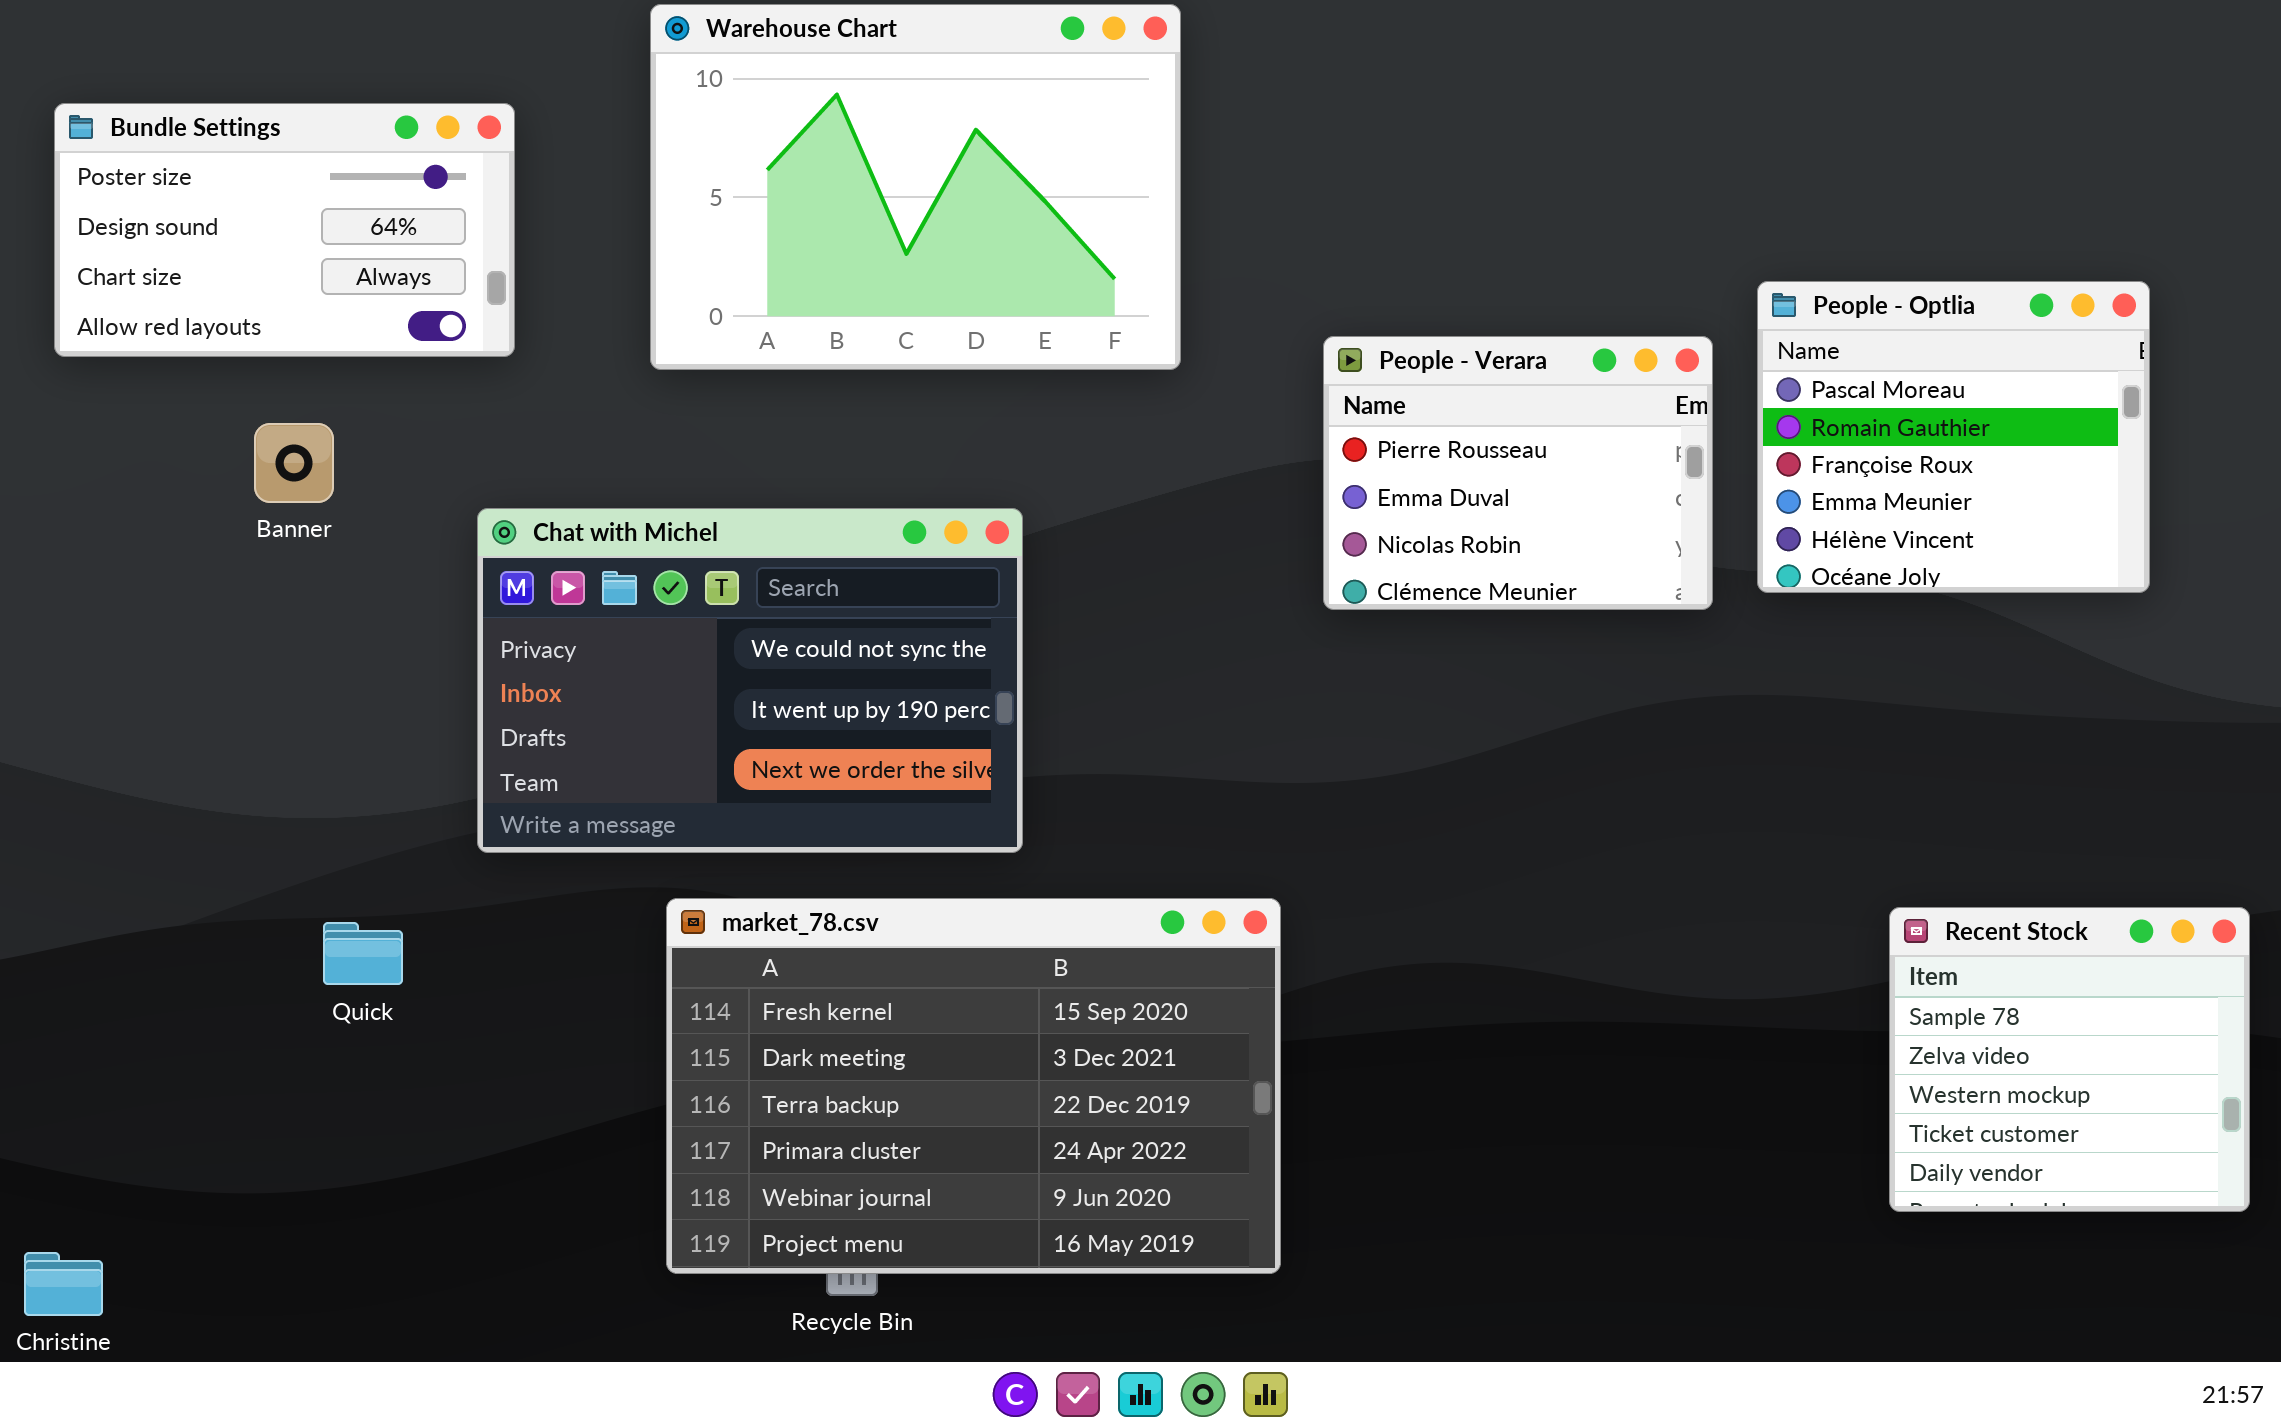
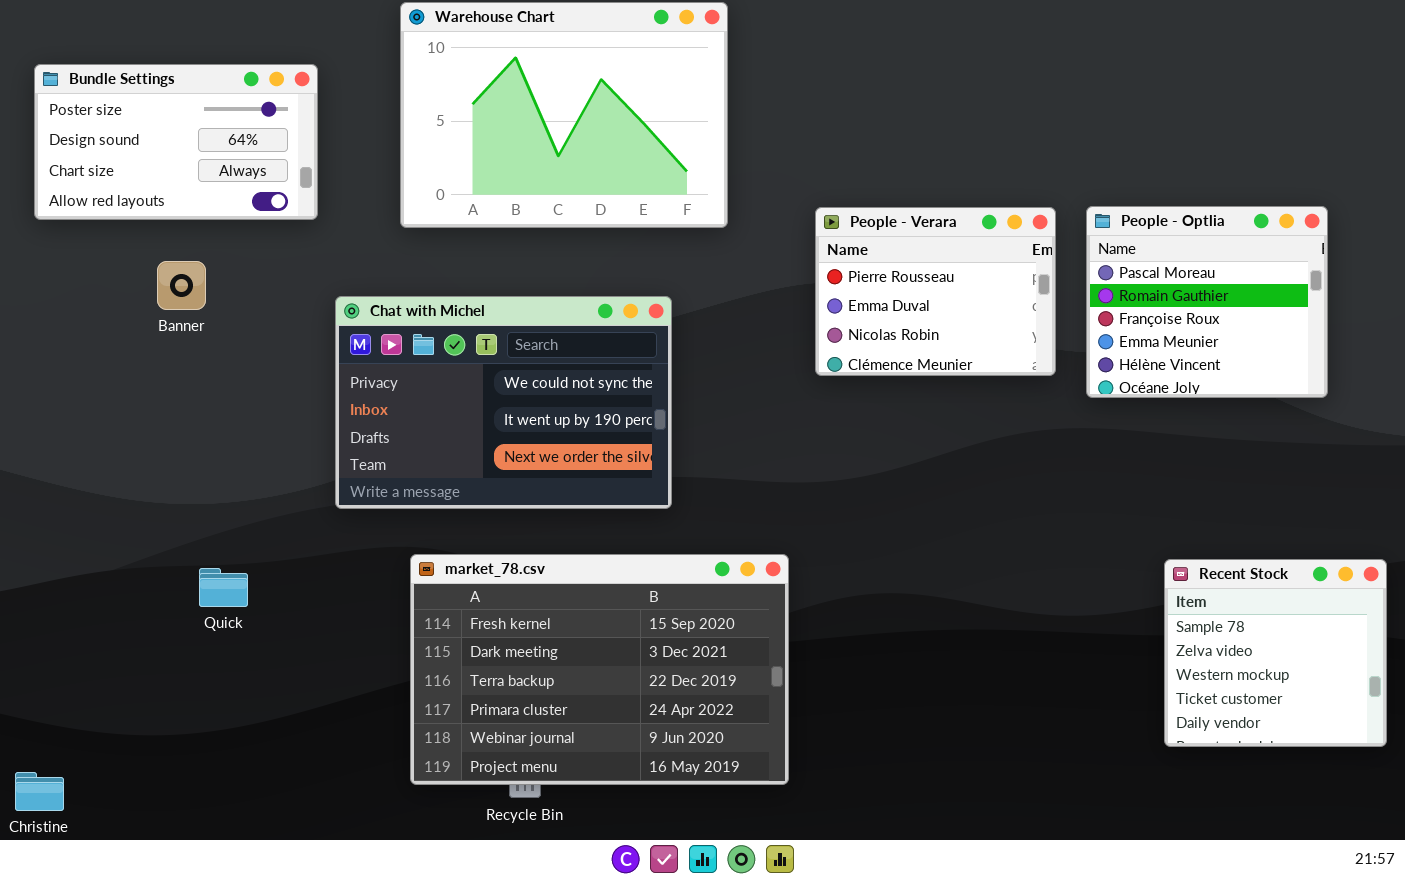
People - Optlia: [1757,281,2150,593] -> [1086,206,1328,398], moved
Chat with Michel: [477,508,1023,853] -> [335,296,672,509], moved

